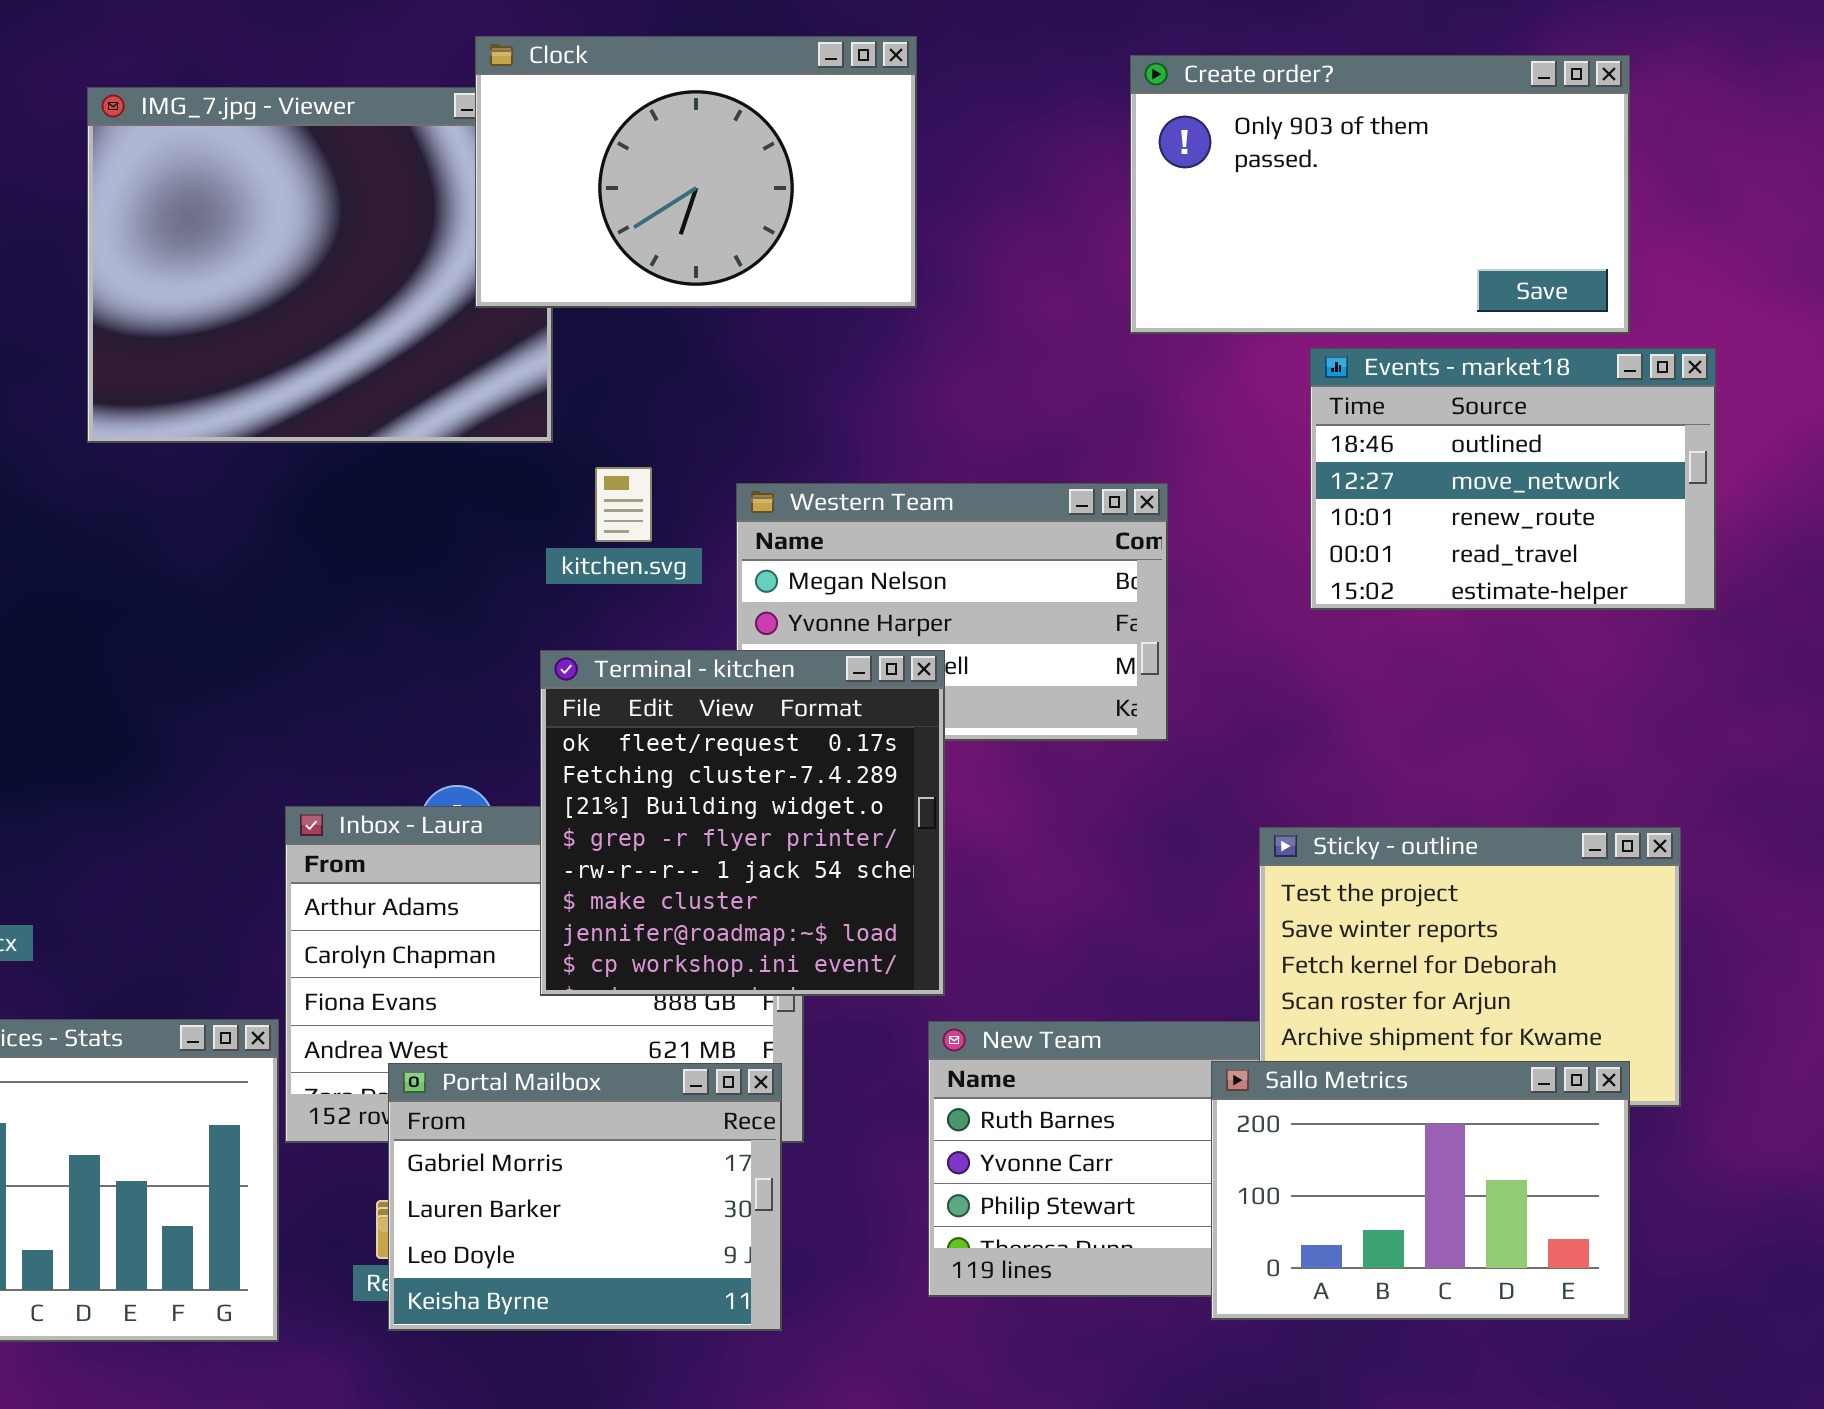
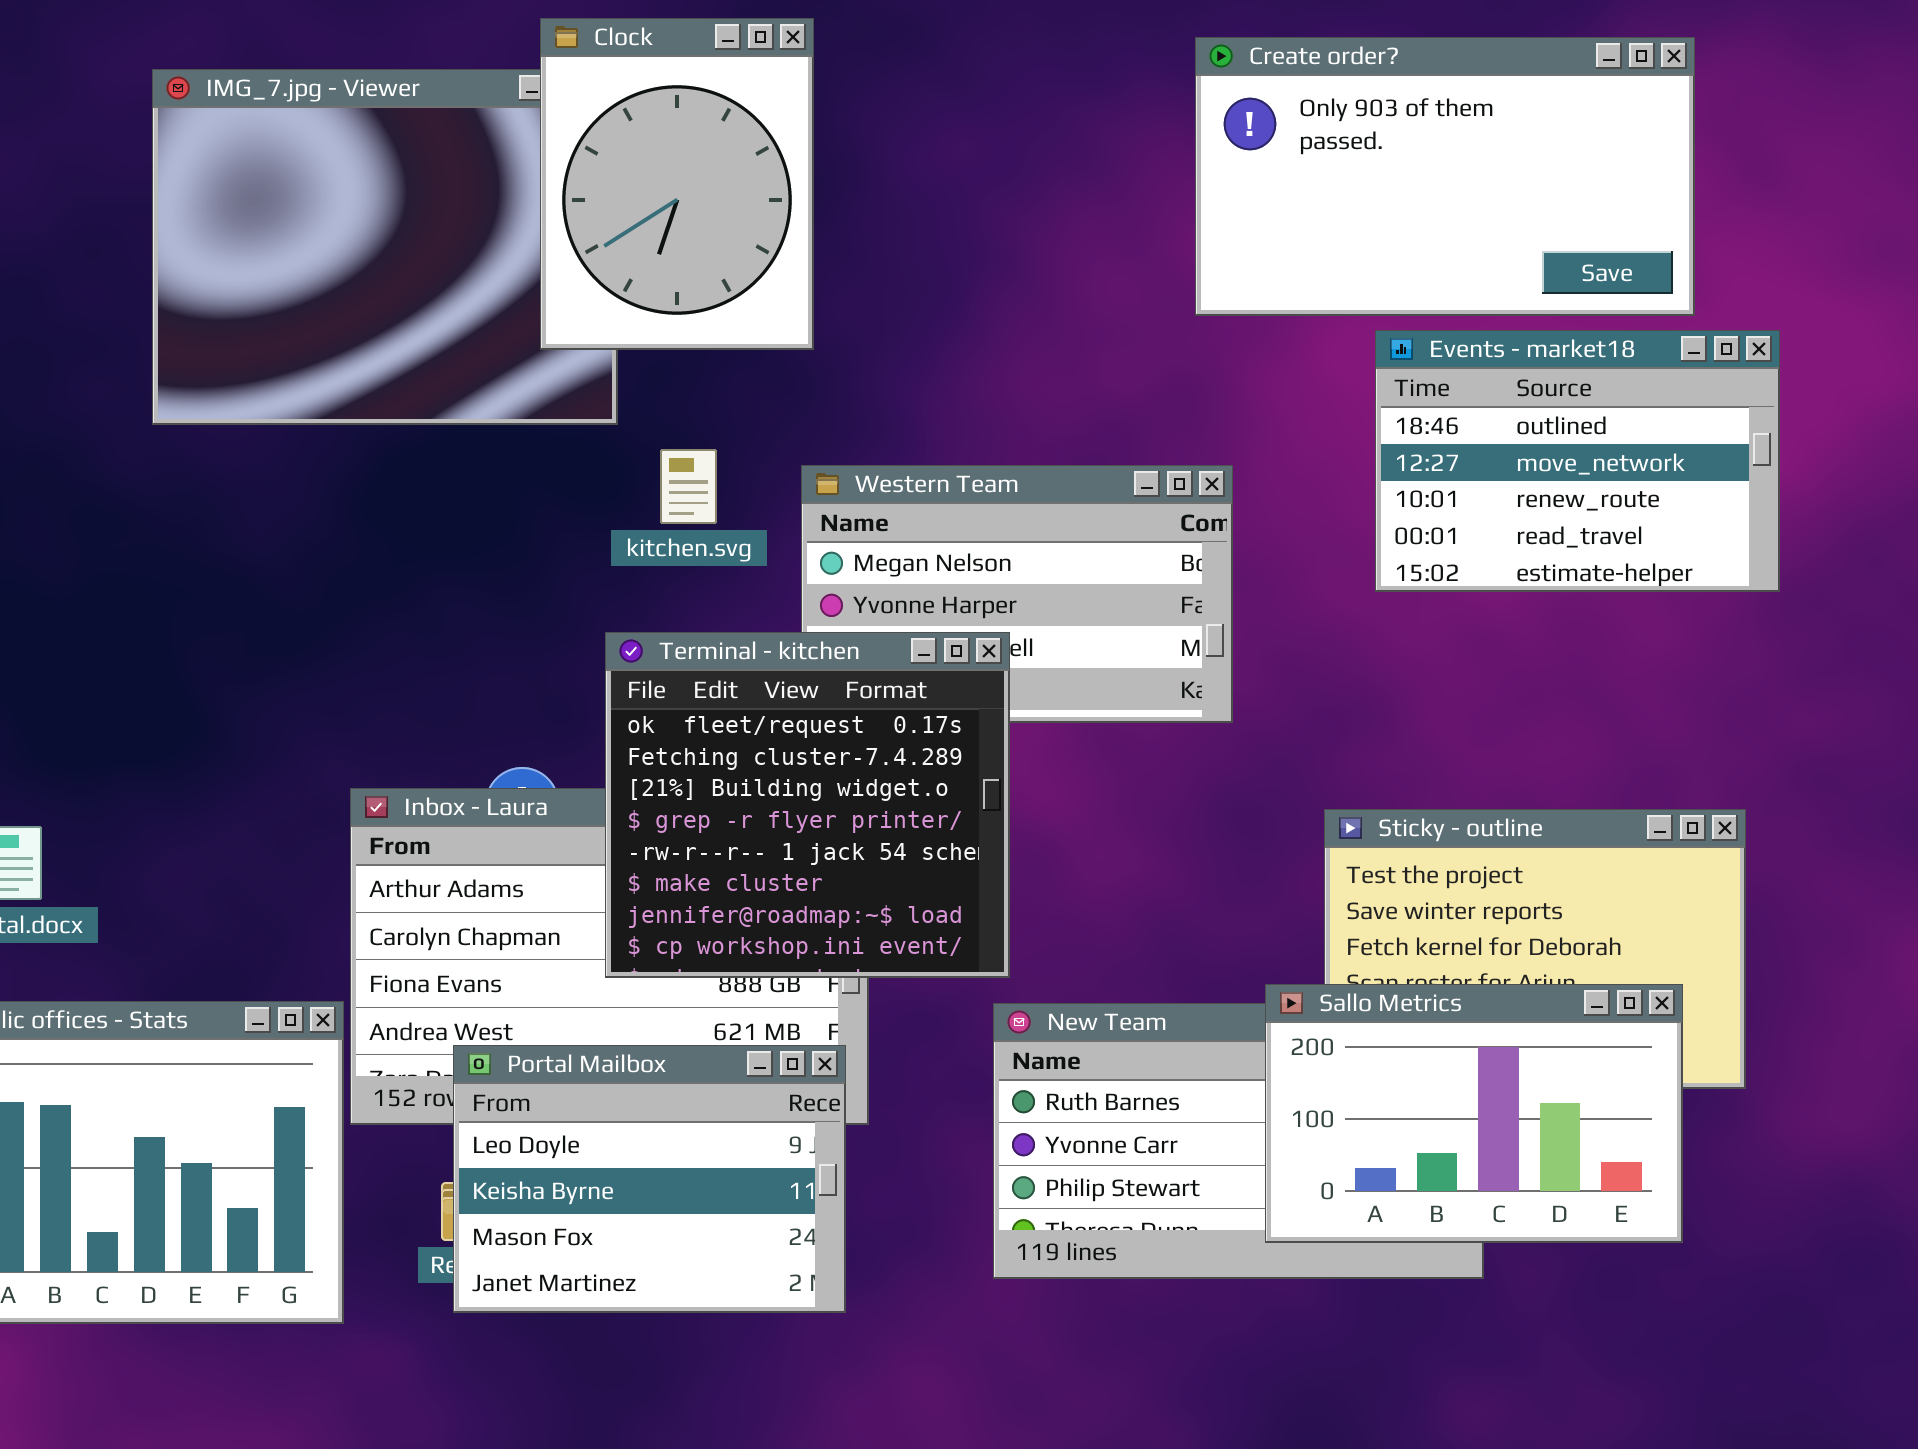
Clock: [475,36,917,308] -> [540,18,814,350], resized
Sallo Metrics: [1211,1061,1630,1320] -> [1265,984,1683,1243], moved
Portal Mailbox: [388,1063,782,1331] -> [453,1045,846,1313], scrolled down 2 rows

